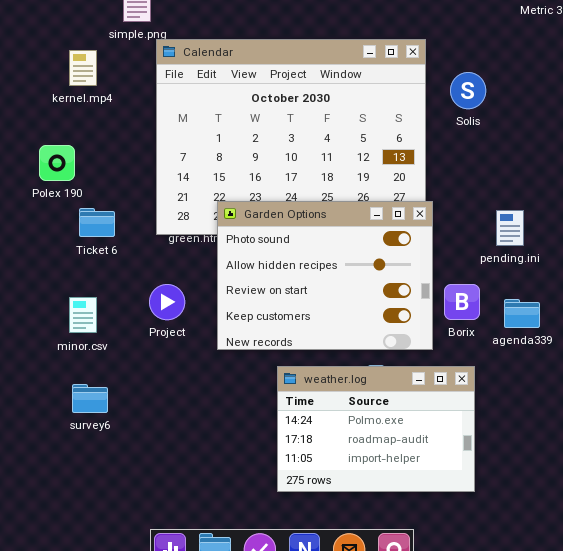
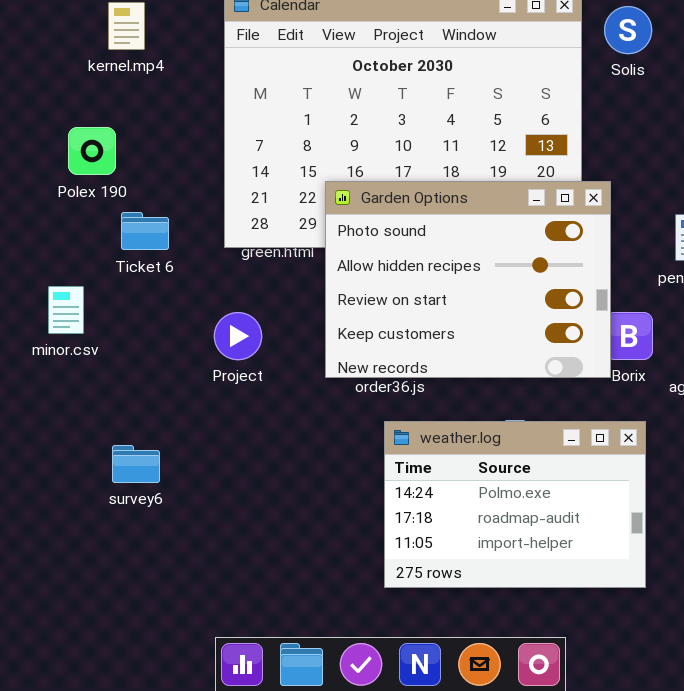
Solis: [450,72,486,109] -> [604,6,652,54], moved
Garden Options: [217,201,433,350] -> [325,181,611,378], moved
minor.csv: [69,297,97,333] -> [48,286,84,334], moved

